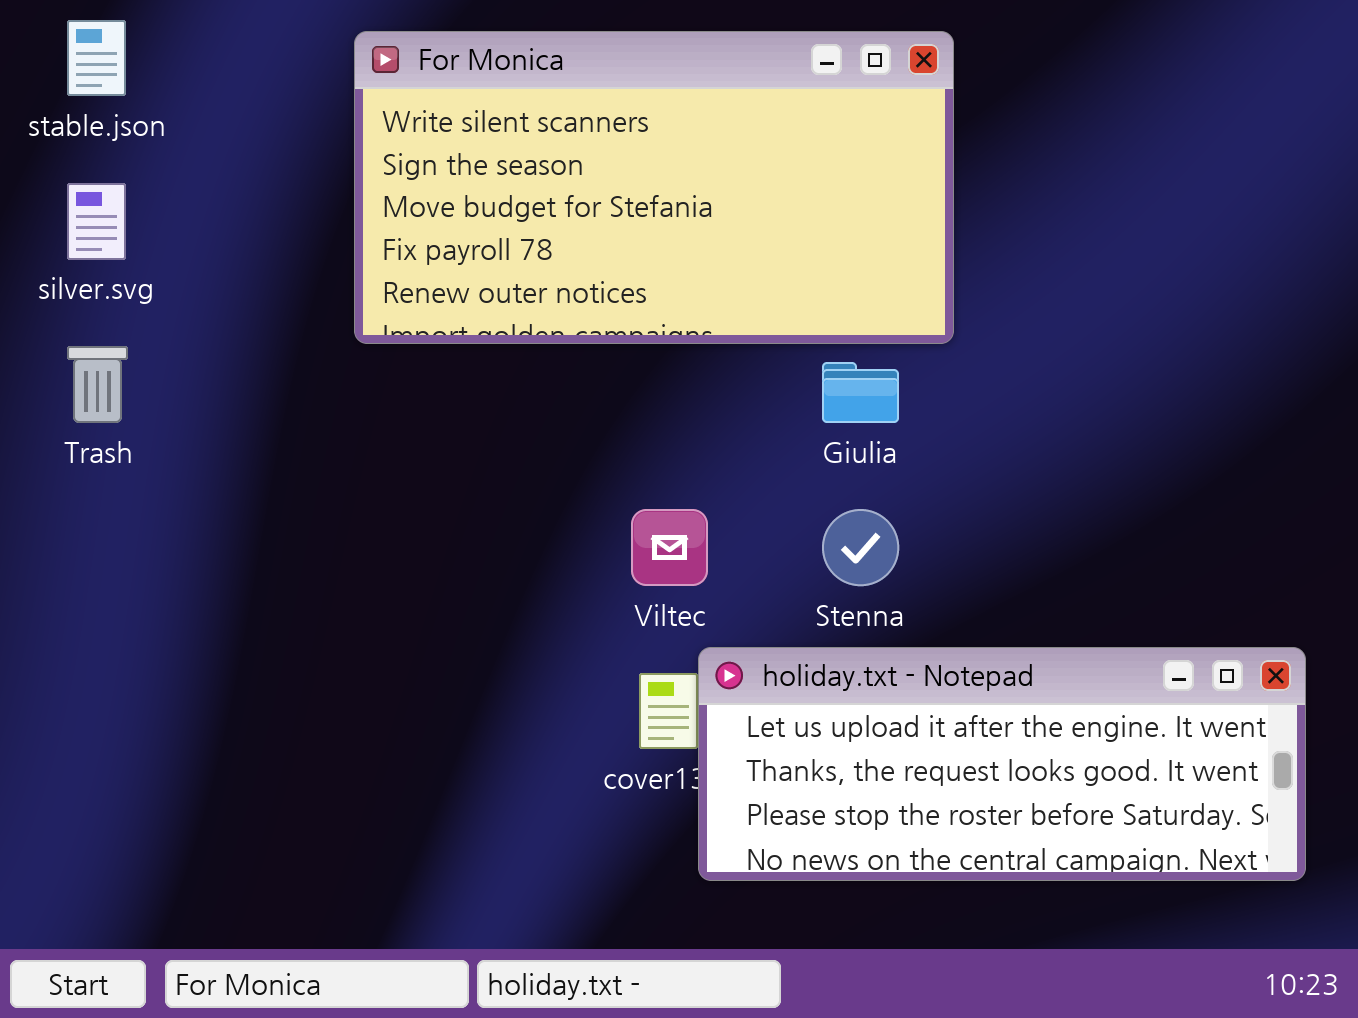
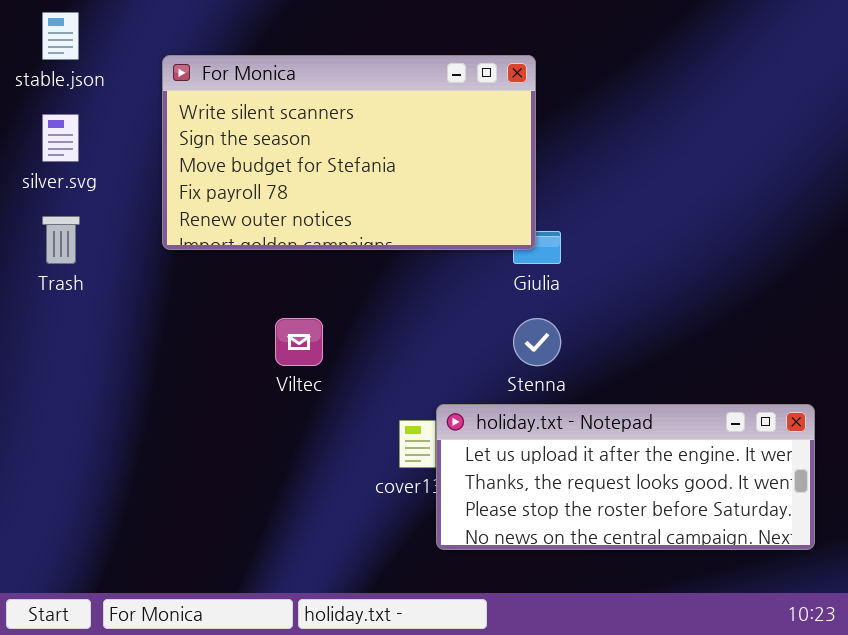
For Monica: [354,31,954,344] -> [162,55,536,250], moved
Viltec: [631,509,708,586] -> [275,318,323,366], moved

